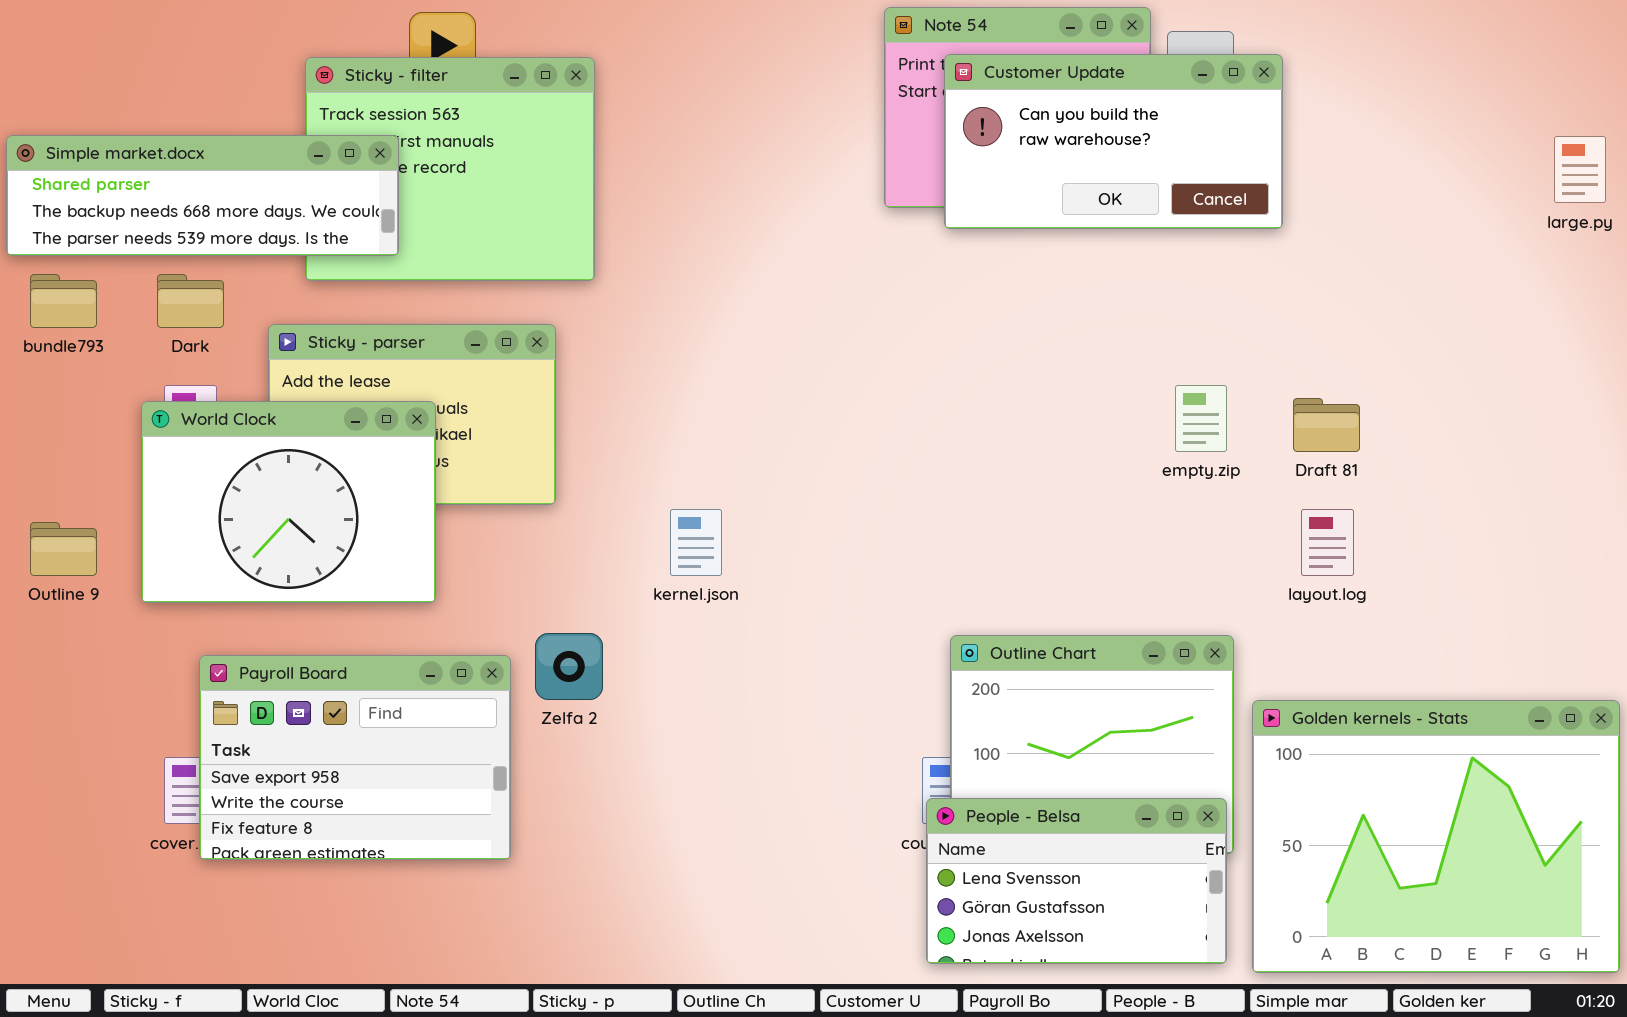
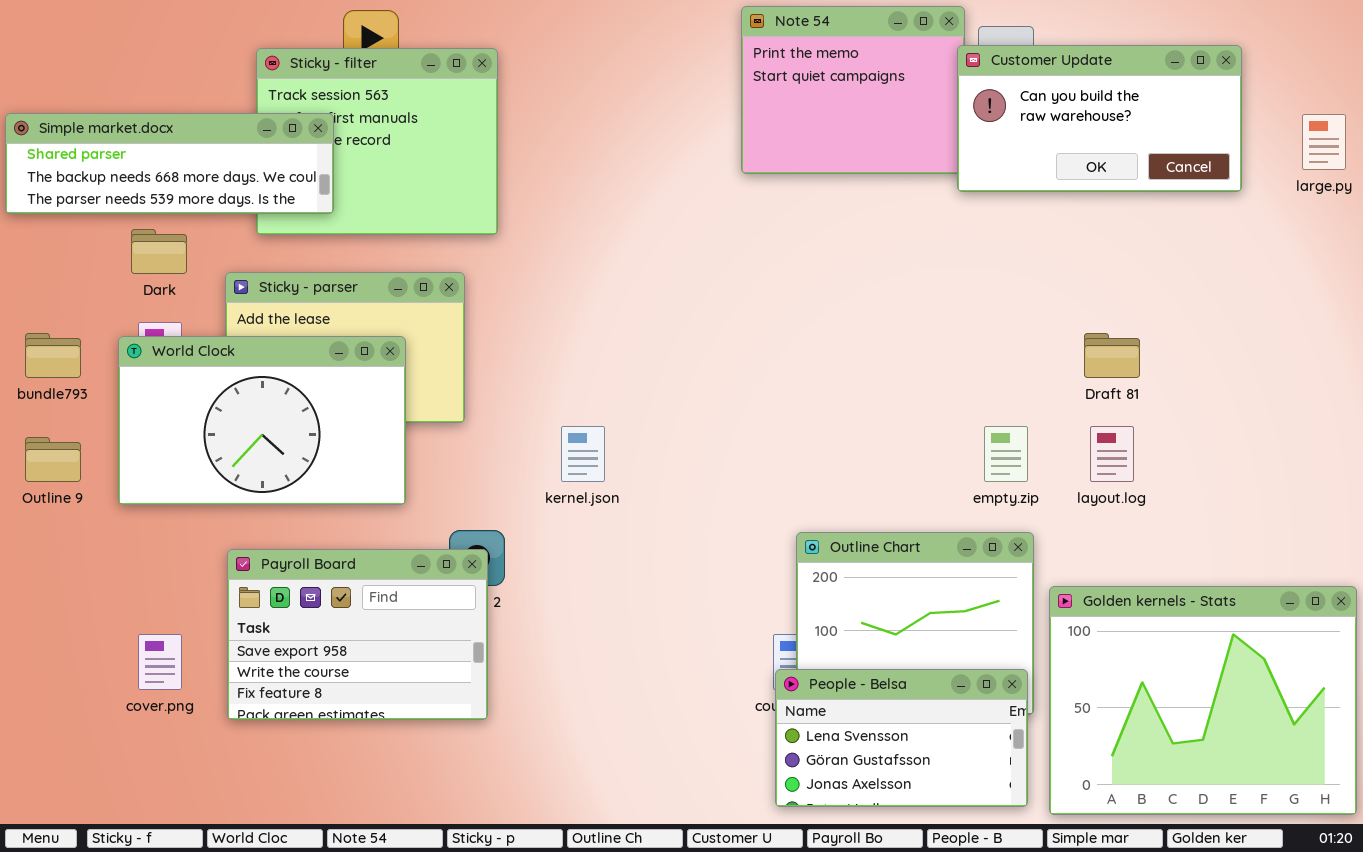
Customer Update: [944,54,1283,229] -> [957,45,1242,192], moved
bundle793: [30,274,97,328] -> [25,333,81,378], moved
empty.zip: [1175,385,1227,452] -> [984,426,1028,482], moved
World Clock: [141,401,436,603] -> [118,336,406,505], resized
Payroll Board: [199,655,511,860] -> [227,549,488,720], moved

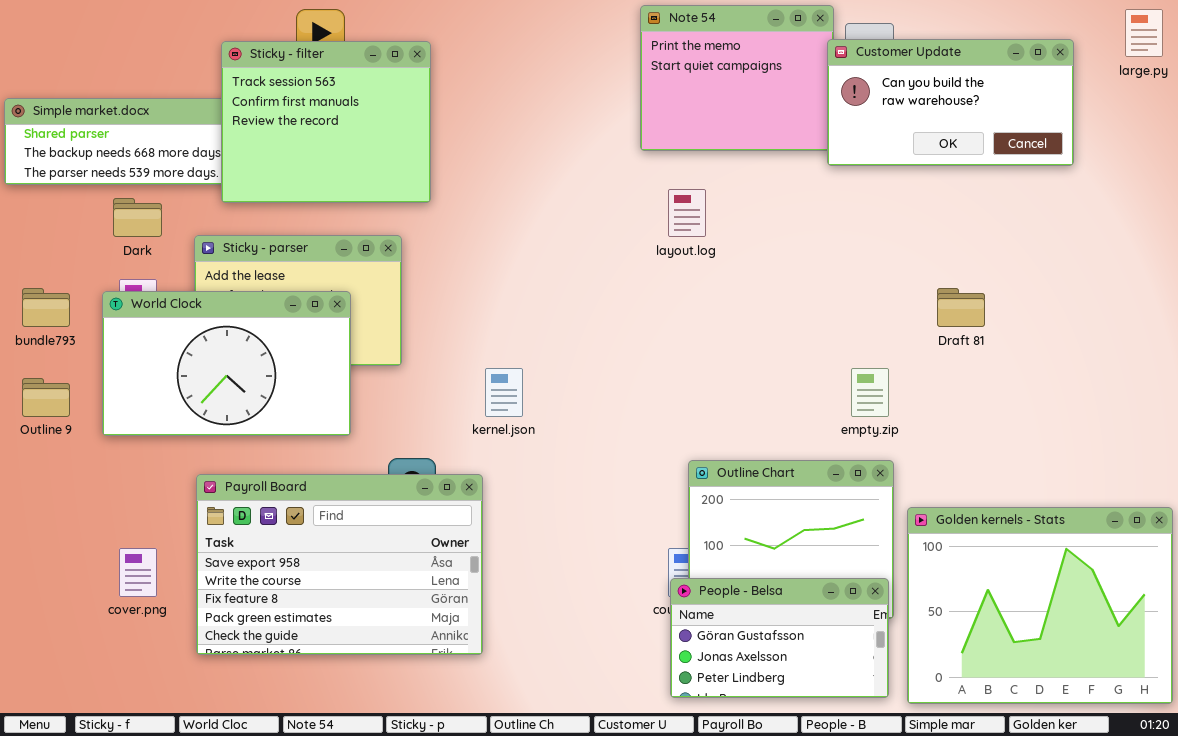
Sticky - filter: [256,48,498,235] -> [221,41,431,203], raised
large.py: [1302,114,1346,170] -> [1125,9,1163,57], moved
layout.log: [1090,426,1134,482] -> [668,189,706,237], moved
Payroll Board: [227,549,488,720] -> [196,474,483,655], resized
People - Belsa: [775,669,1028,807] -> [670,578,889,698], scrolled down 1 row

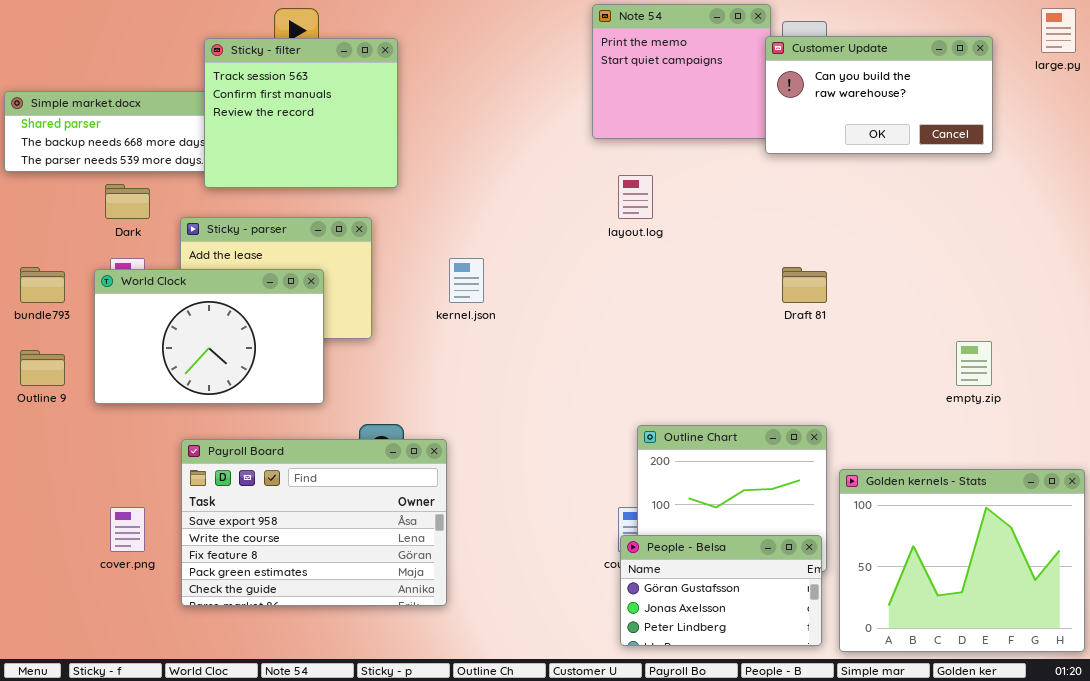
Draft 81: [937,288,985,327] -> [782,267,827,303], moved
kernel.json: [485,368,523,417] -> [449,258,484,303], moved
empty.zip: [851,368,889,417] -> [956,341,992,386], moved

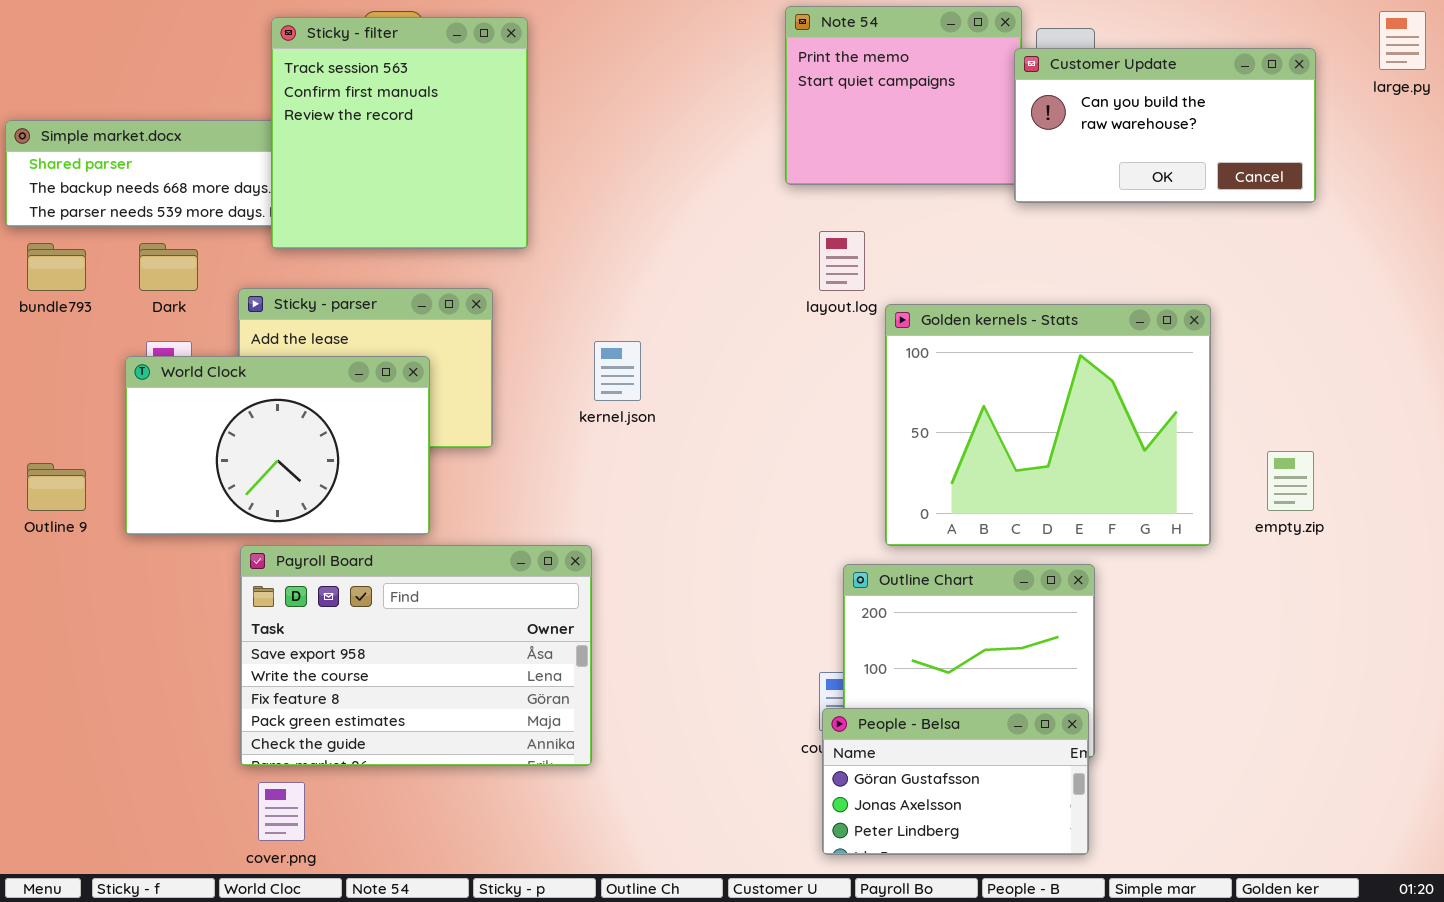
Sticky - filter: [204,38,398,188] -> [271,17,528,249], resized
bundle793: [20,267,65,303] -> [27,243,86,291], moved
Payroll Board: [181,439,447,606] -> [240,545,592,766], moved
Golden kernels - Stats: [839,469,1085,652] -> [885,304,1211,546], moved
cover.png: [110,507,145,552] -> [258,782,305,841], moved

